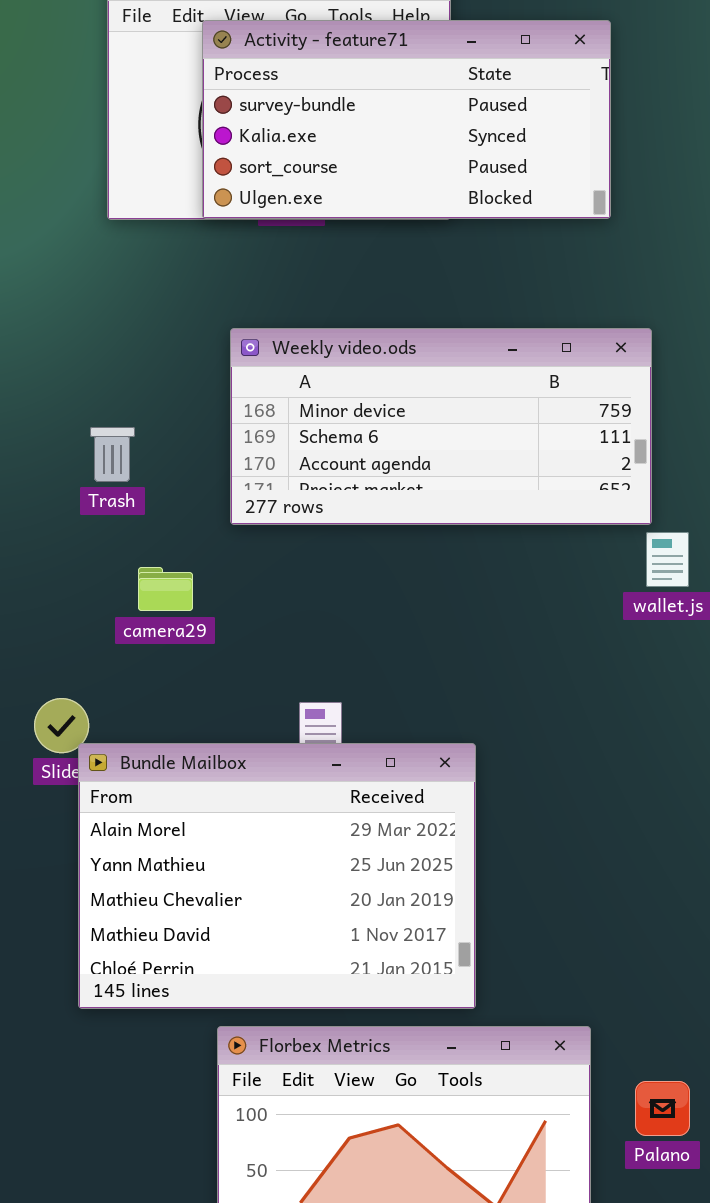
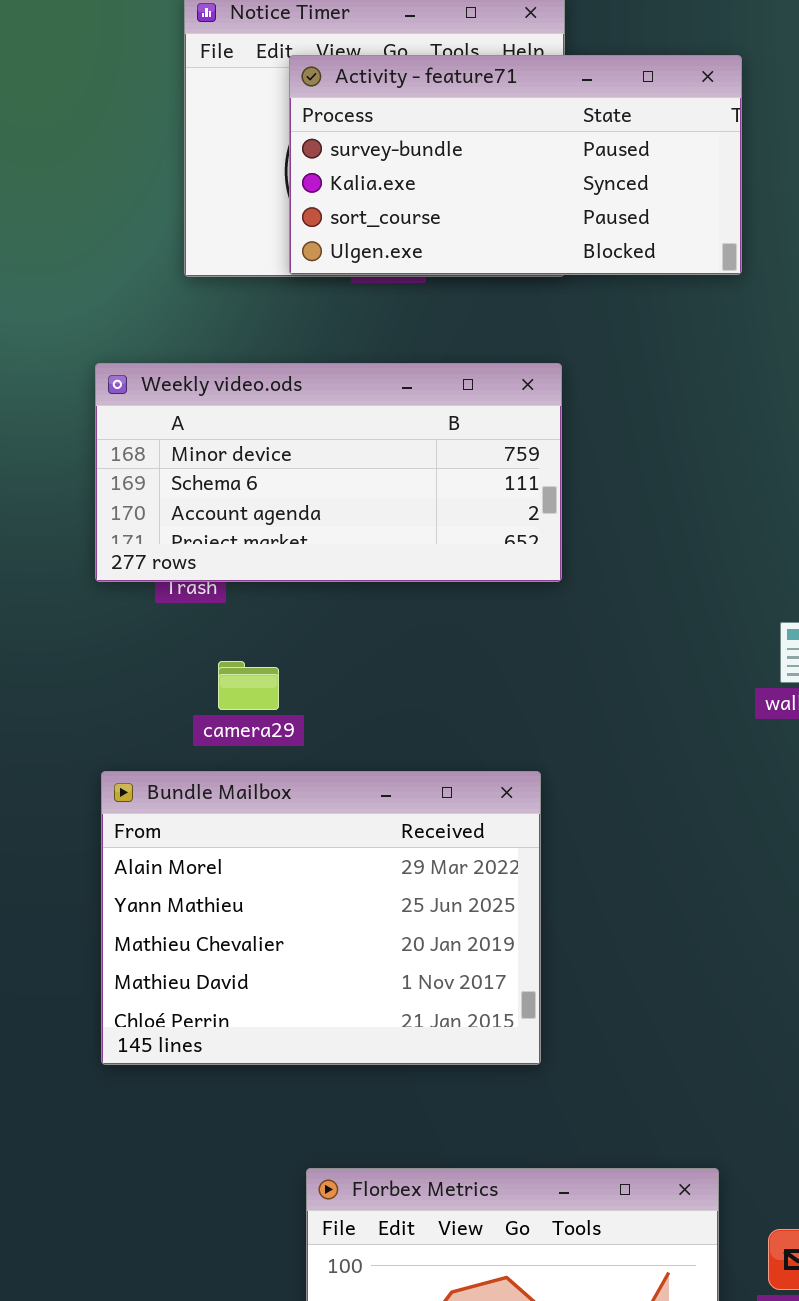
Weekly video.ods: [230,328,652,525] -> [95,363,562,582], moved
Bundle Mailbox: [78,743,476,1009] -> [101,771,541,1065], moved

